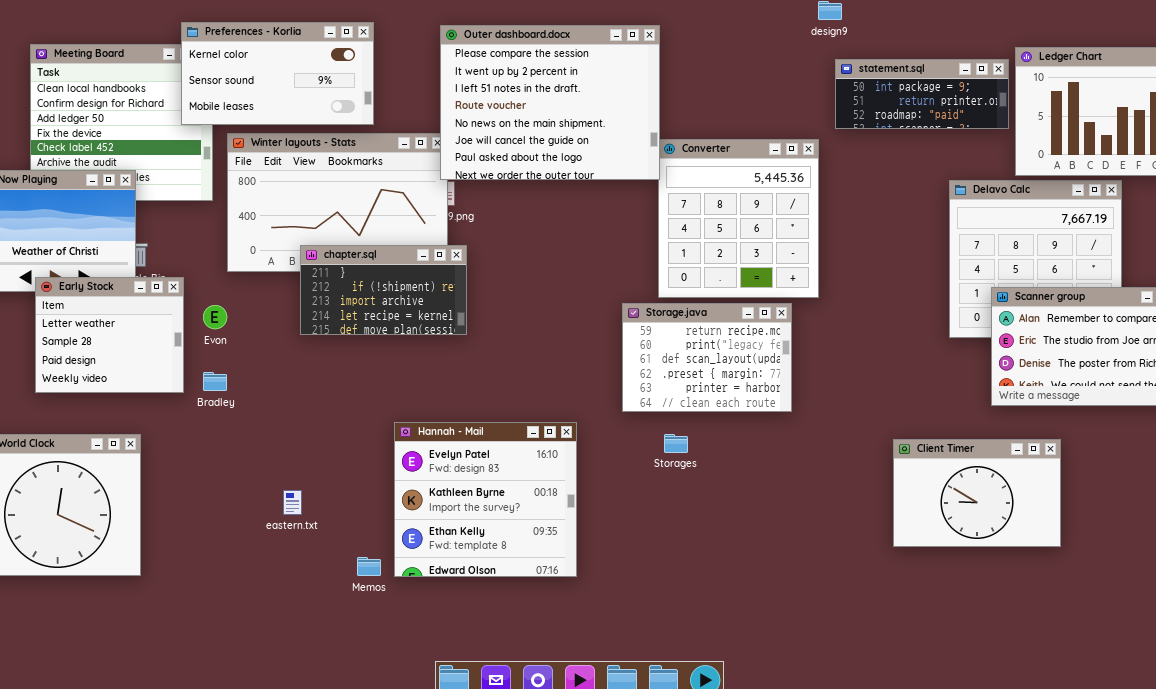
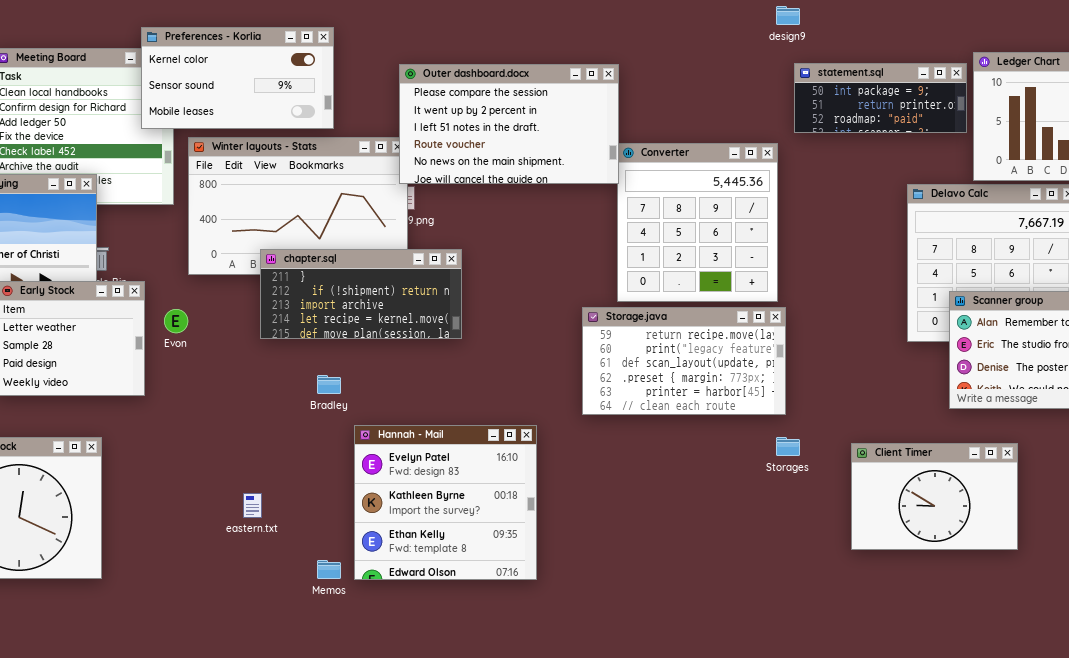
Outer dashboard.docx: [440,25,660,180] -> [399,64,619,184], resized
chapter.sql: [300,245,467,335] -> [260,249,462,339], resized
Storage.java: [622,303,792,412] -> [582,307,786,415], resized
Bradley: [203,372,227,391] -> [317,375,341,394], moved
Storages: [664,434,688,453] -> [776,437,800,456], moved

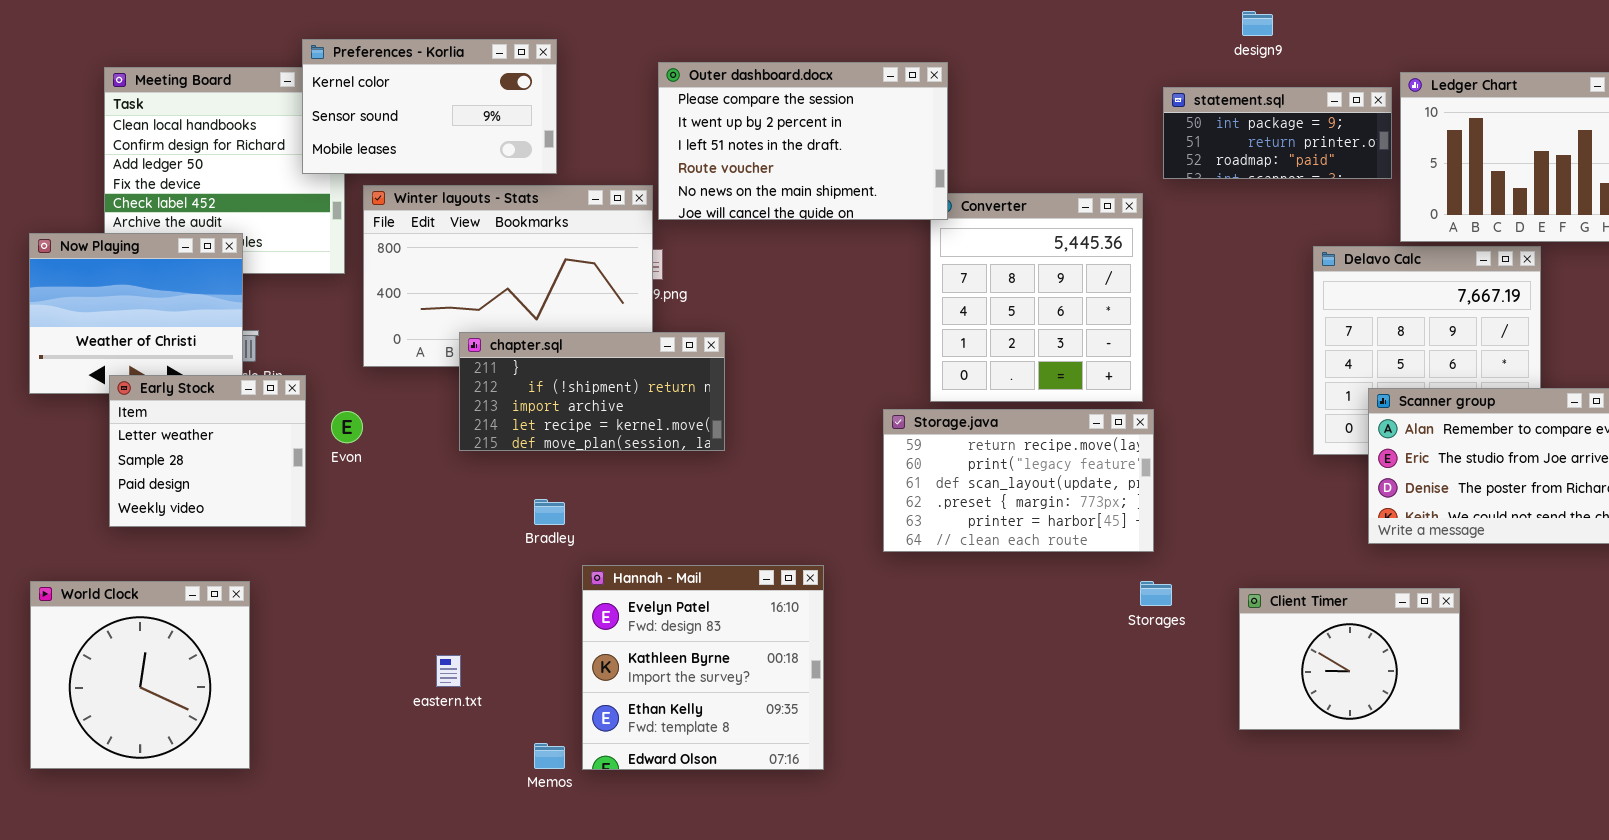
design9: [776,6,800,25] -> [1242,11,1273,36], moved
Outer dashboard.docx: [399,64,619,184] -> [658,62,948,220], moved

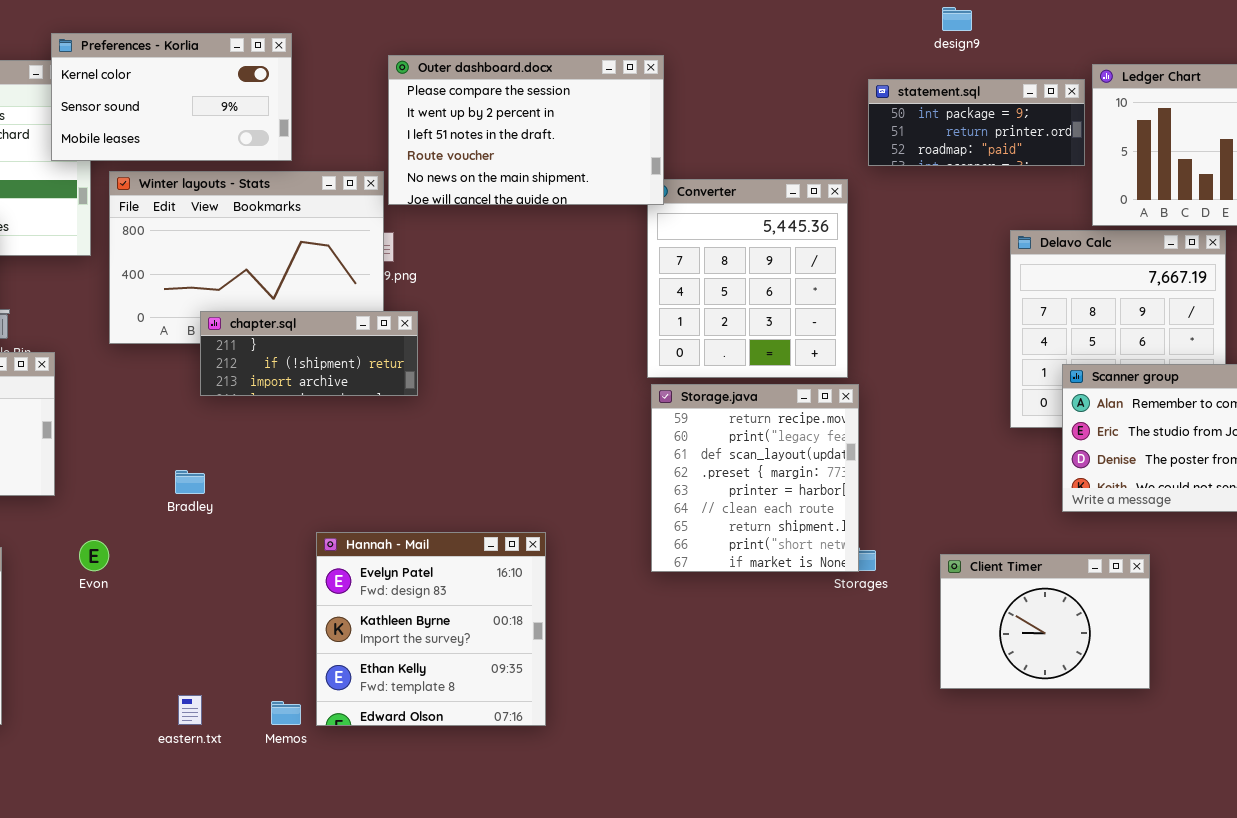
chapter.sql: [459,332,725,451] -> [200,311,418,396], resized
Storage.java: [883,409,1154,552] -> [651,384,859,572], resized
Evon: [331,411,363,443] -> [79,540,109,571], moved
Bradley: [534,499,565,525] -> [175,470,205,494], moved
eastern.txt: [436,655,461,687] -> [178,695,202,725], moved

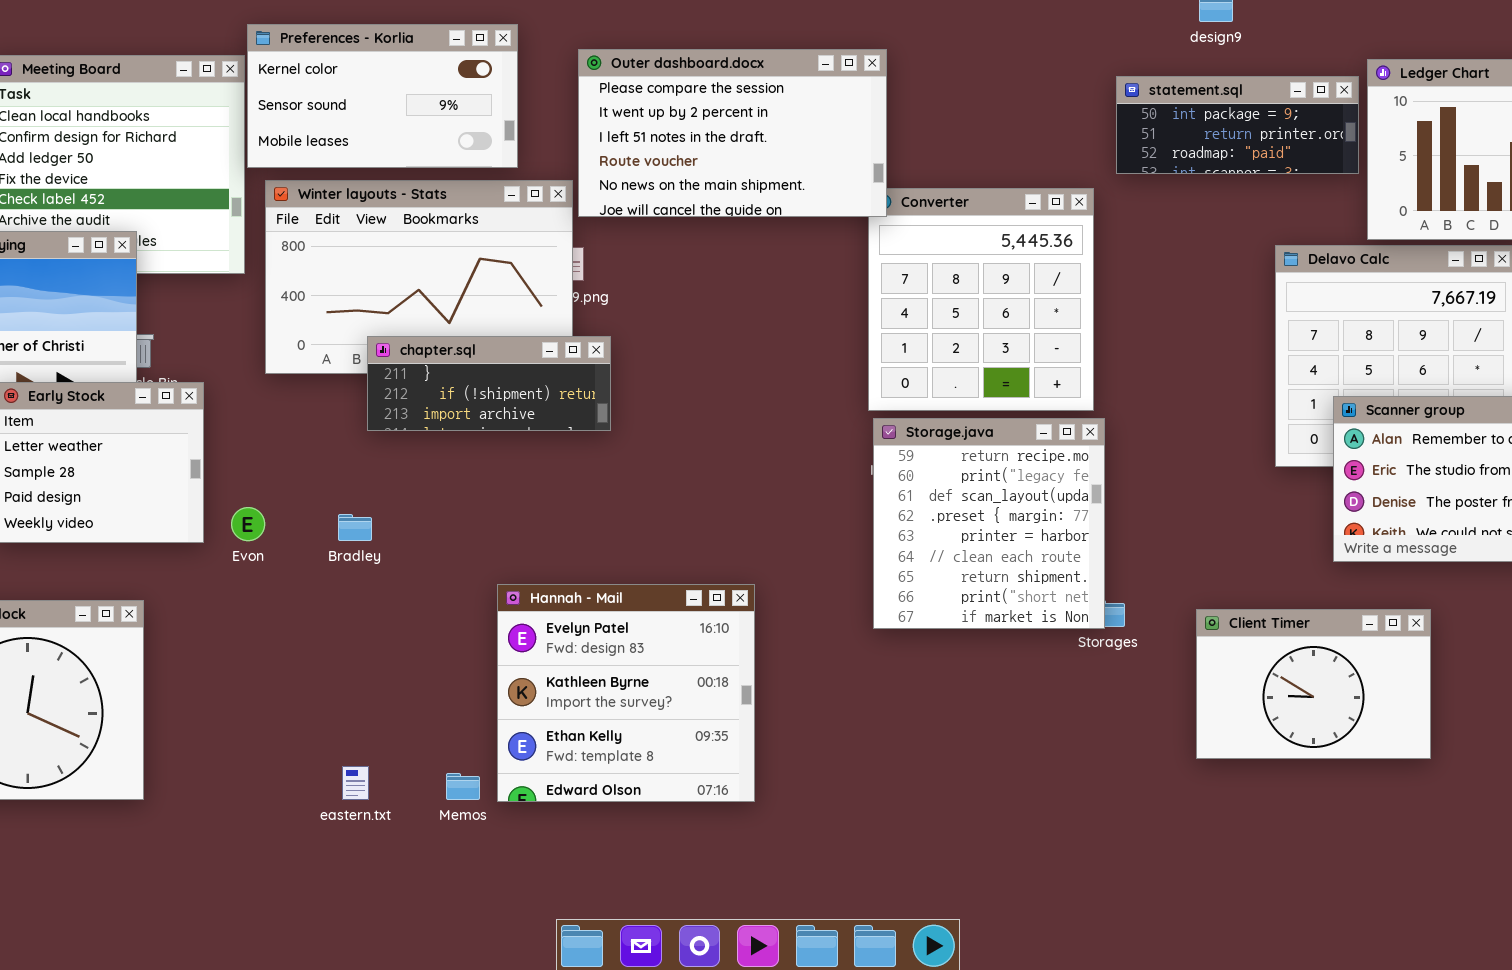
Preferences - Korlia: [51,33,292,161] -> [247,24,518,168], moved
Evon: [79,540,109,571] -> [231,507,265,541], moved

